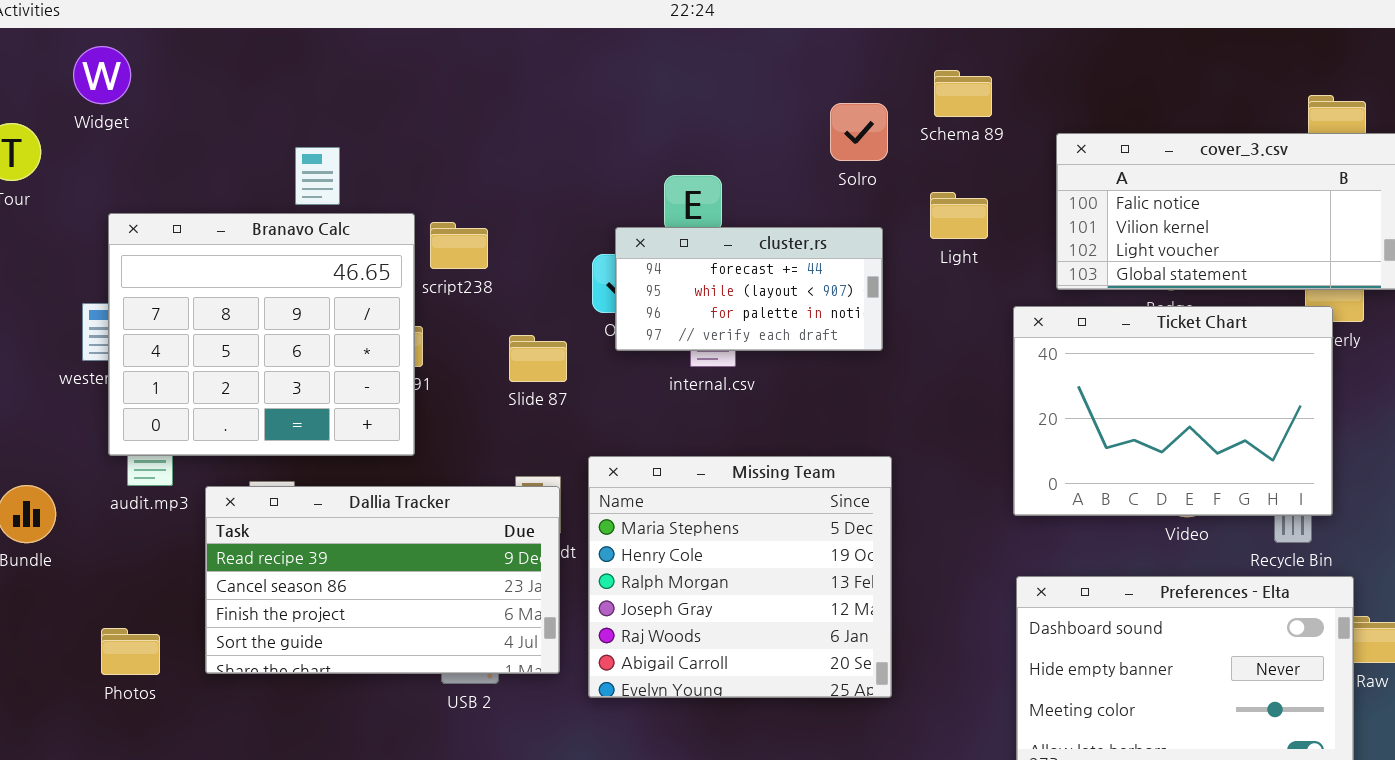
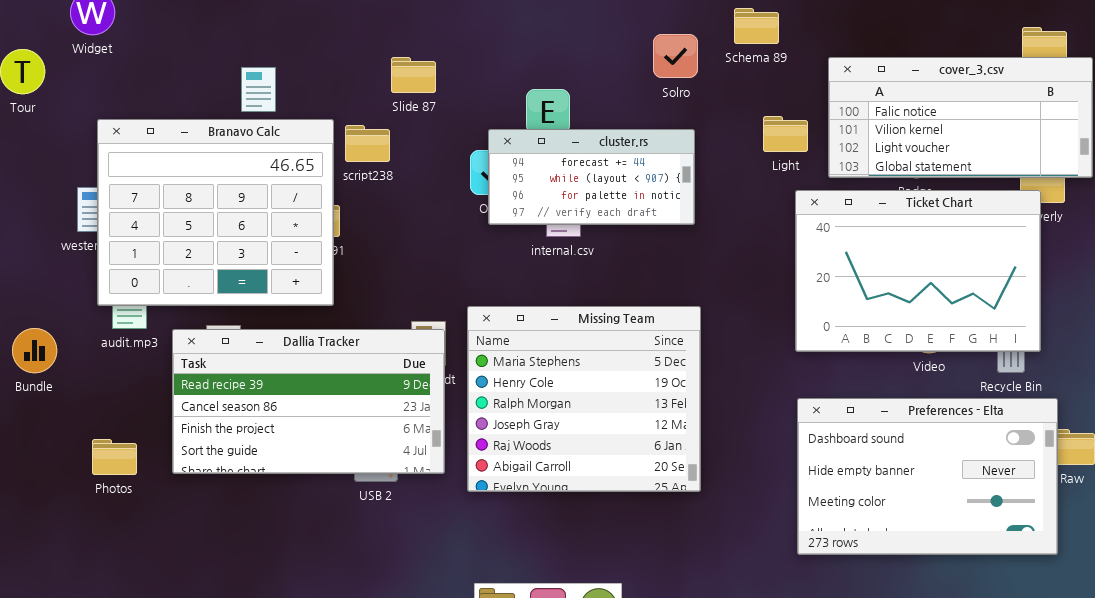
Light: [930,192,988,239] -> [763,116,808,152], moved
Slide 87: [509,335,567,382] -> [391,57,436,93], moved

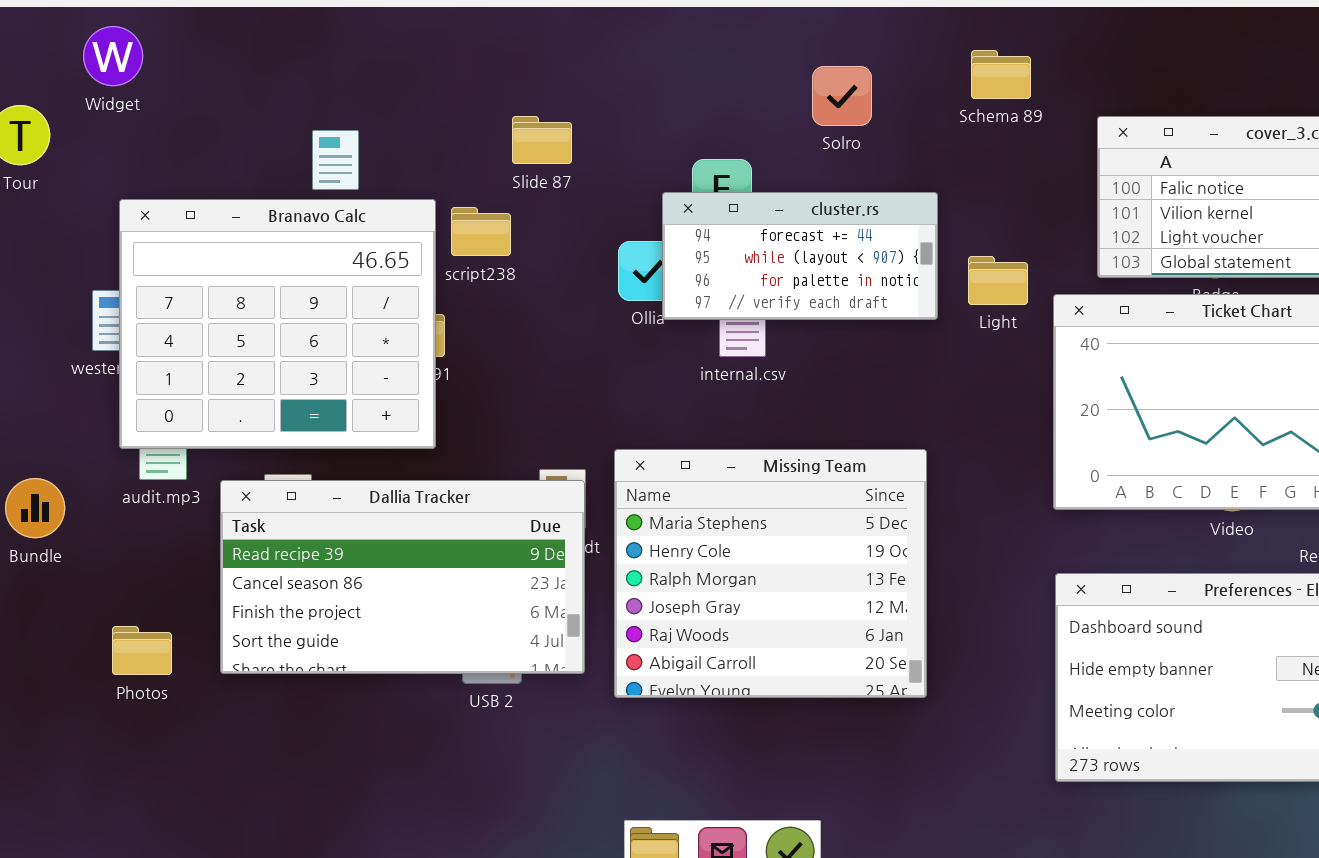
Solro: [653,34,698,78] -> [812,66,872,126], moved
Light: [763,116,808,152] -> [968,256,1028,305], moved
cluster.rs: [488,129,695,225] -> [662,192,938,320], moved

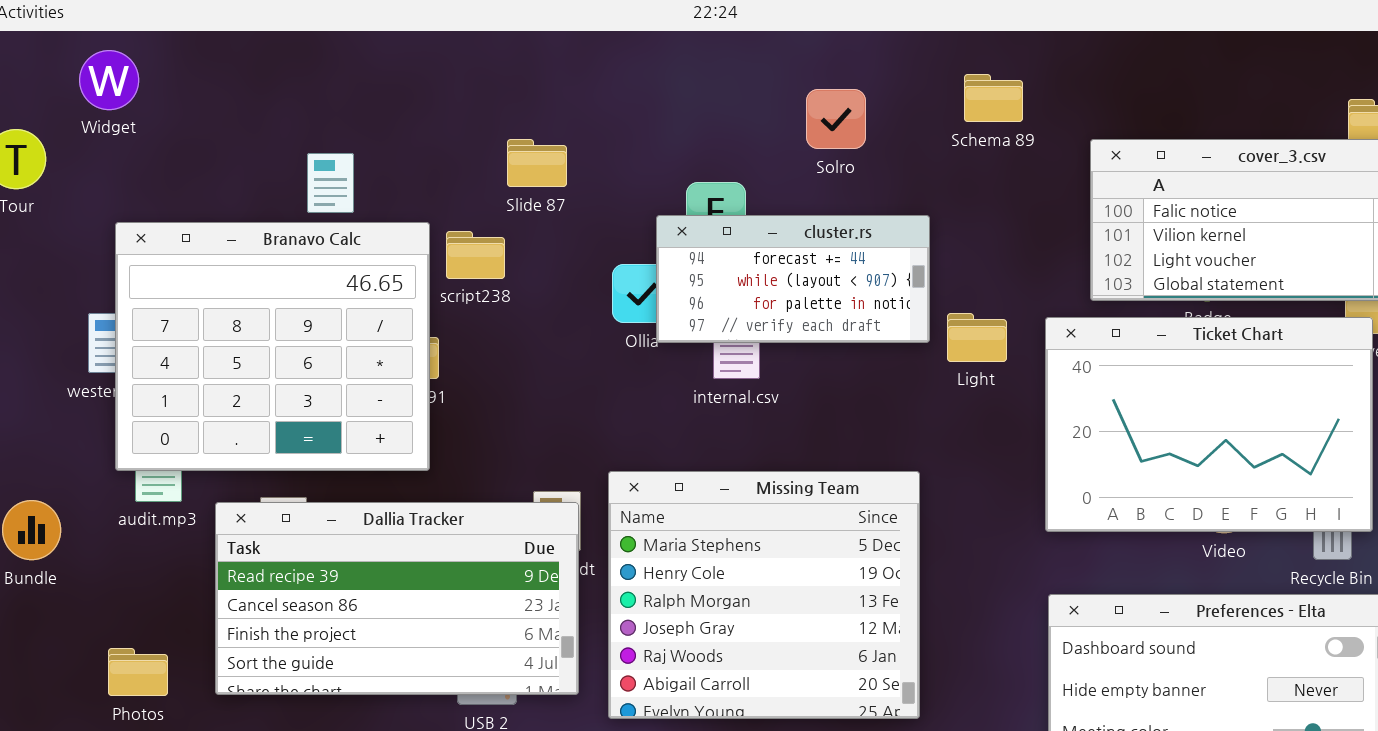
Light: [968,256,1028,305] -> [947,313,1007,362], moved

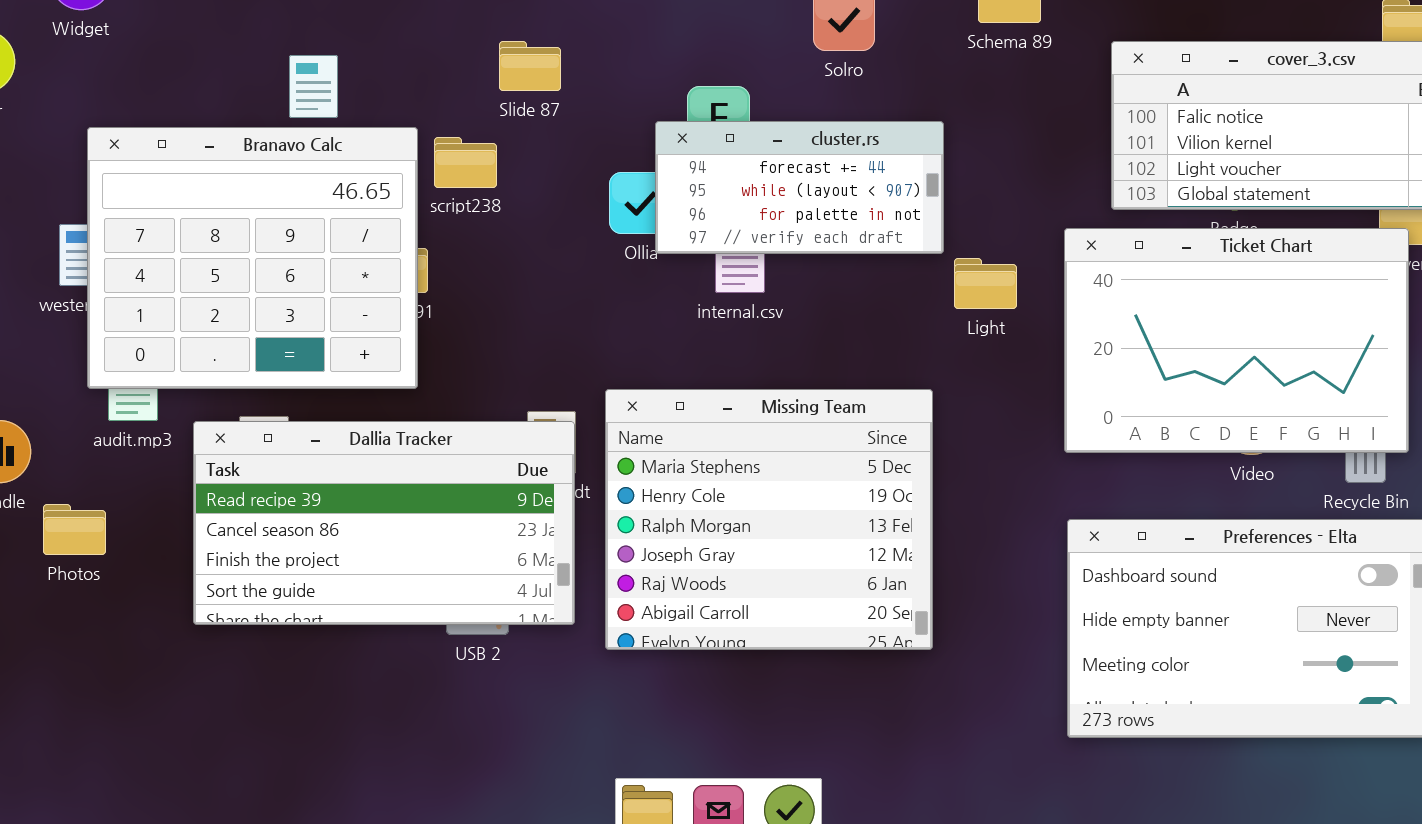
Light: [947,313,1007,362] -> [954,258,1017,309], moved
Photos: [108,648,168,696] -> [43,504,106,555], moved

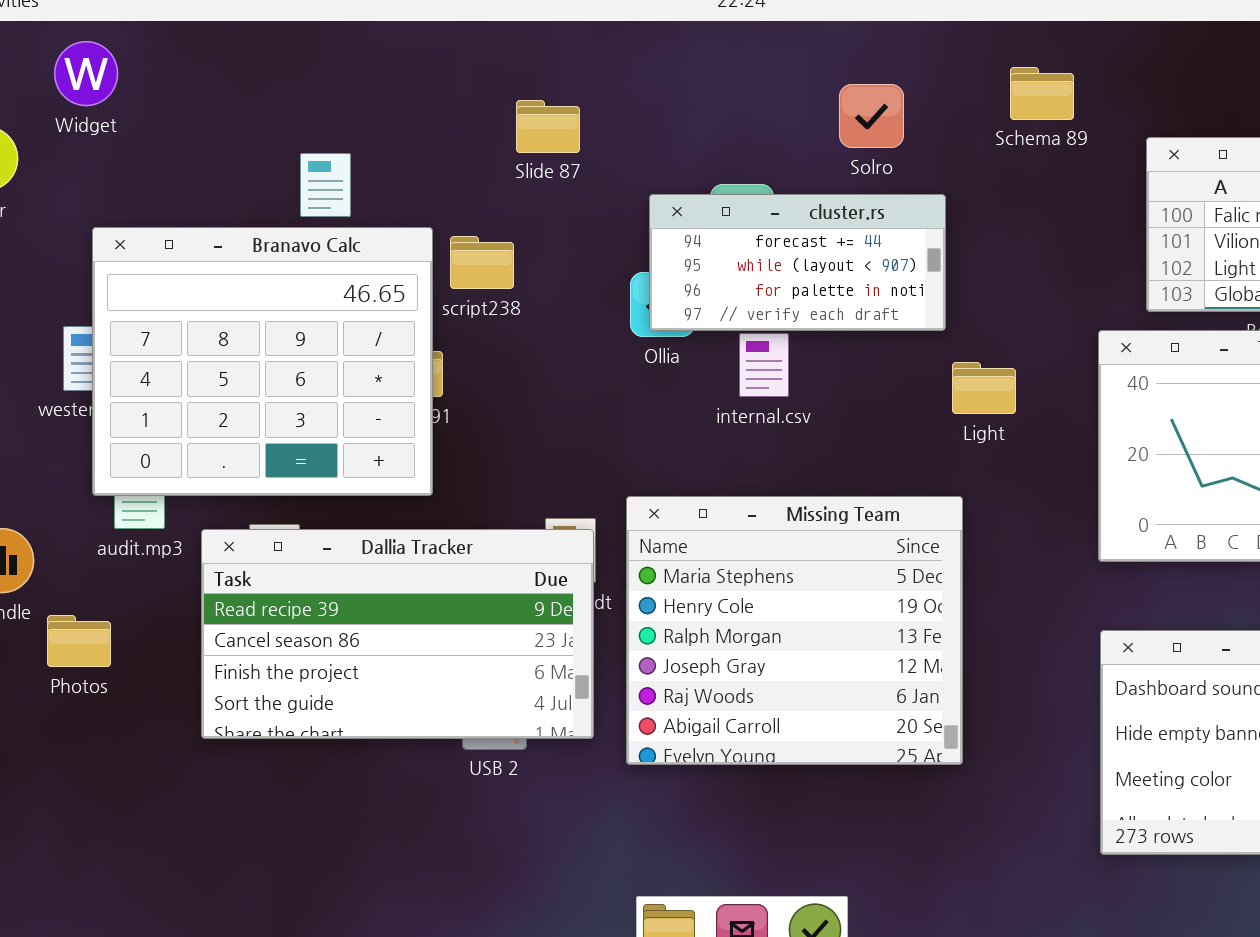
Slide 87: [499,41,561,91] -> [516,100,580,153], moved
cluster.rs: [655,121,944,254] -> [649,194,946,331], moved
Light: [954,258,1017,309] -> [952,362,1016,414], moved

